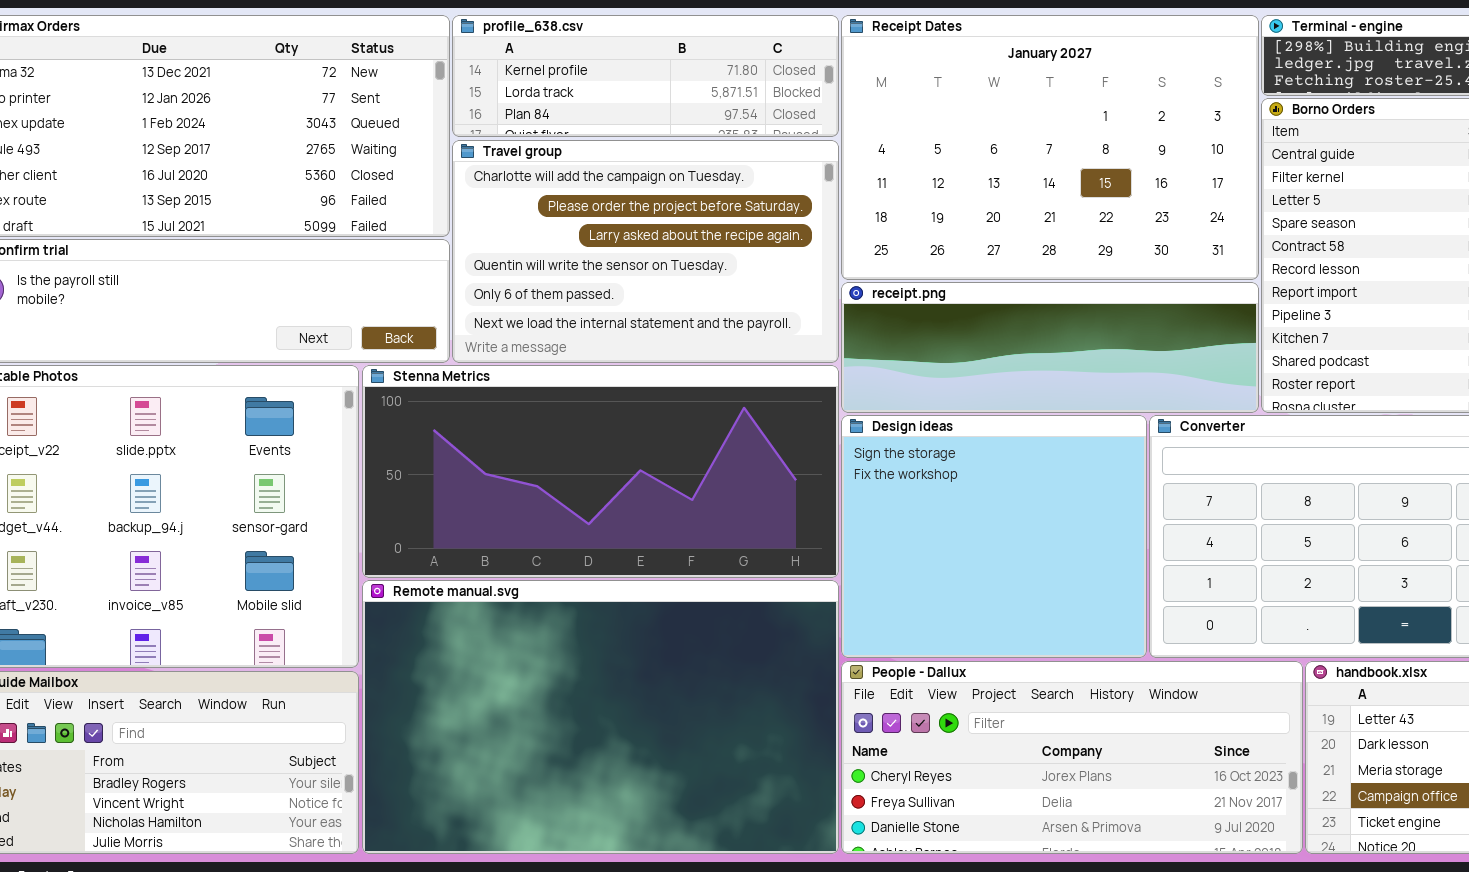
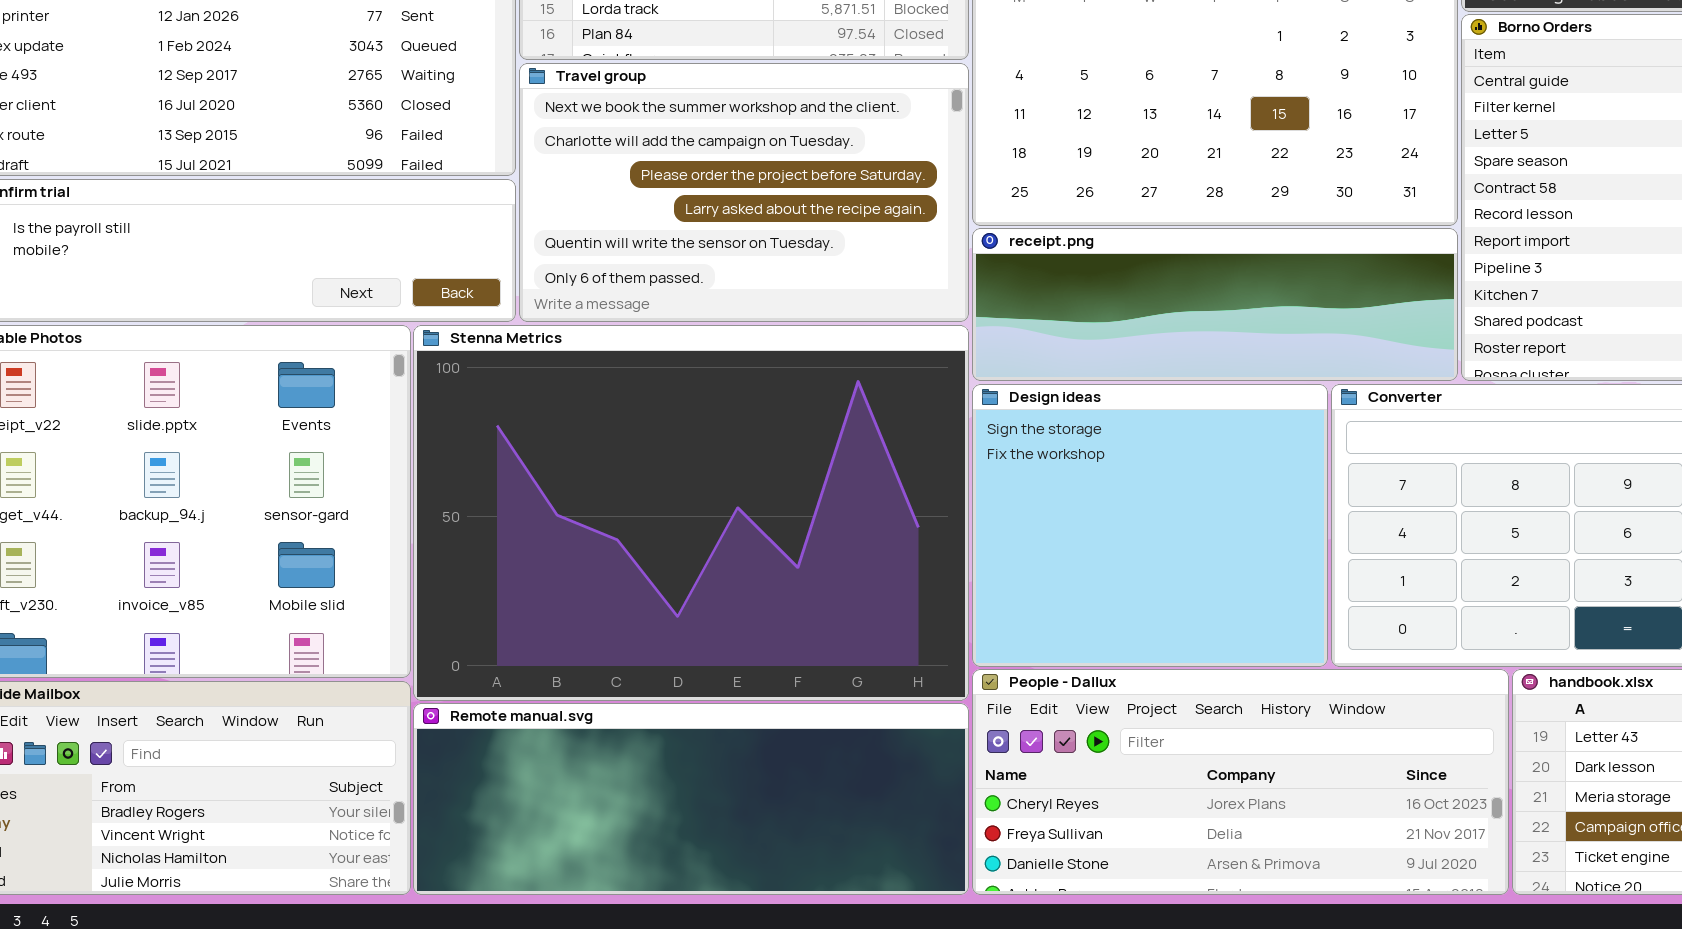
Travel group: [452,140,839,363] -> [519,63,969,322], scrolled up 1 row
Stenna Metrics: [362,365,839,578] -> [413,325,969,701], resized
Remote manual.svg: [362,580,839,854] -> [413,703,969,895], resized

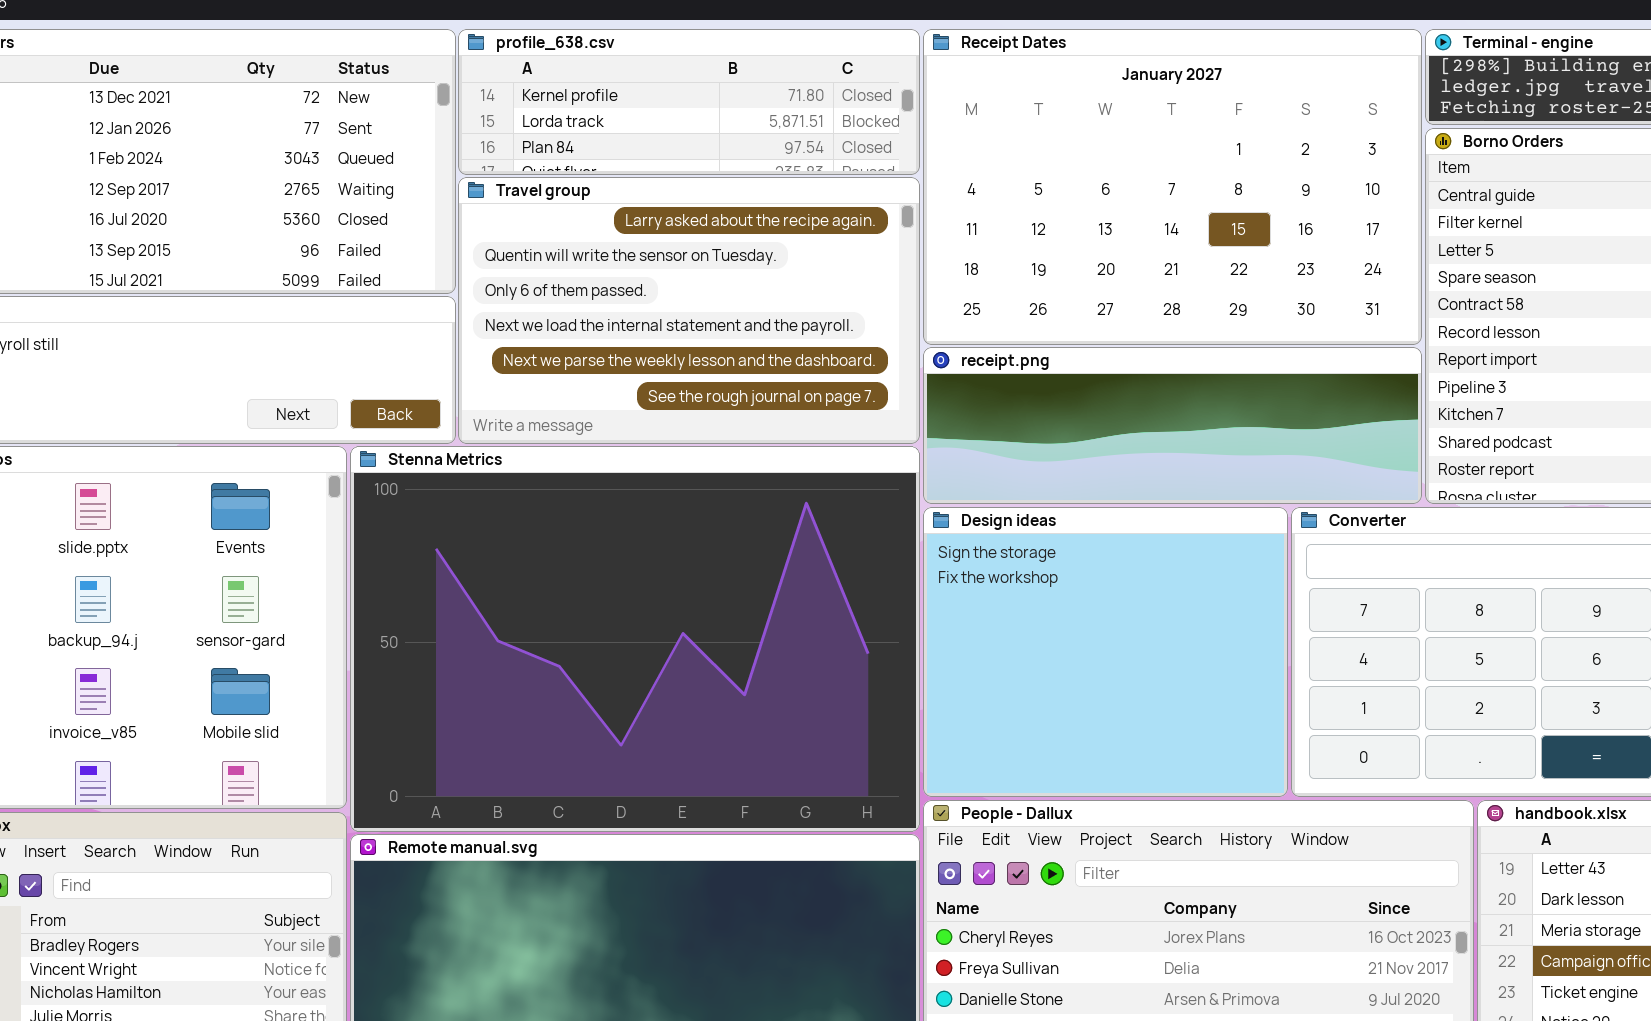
Travel group: [519,63,969,322] -> [458,177,920,444], scrolled down 3 rows

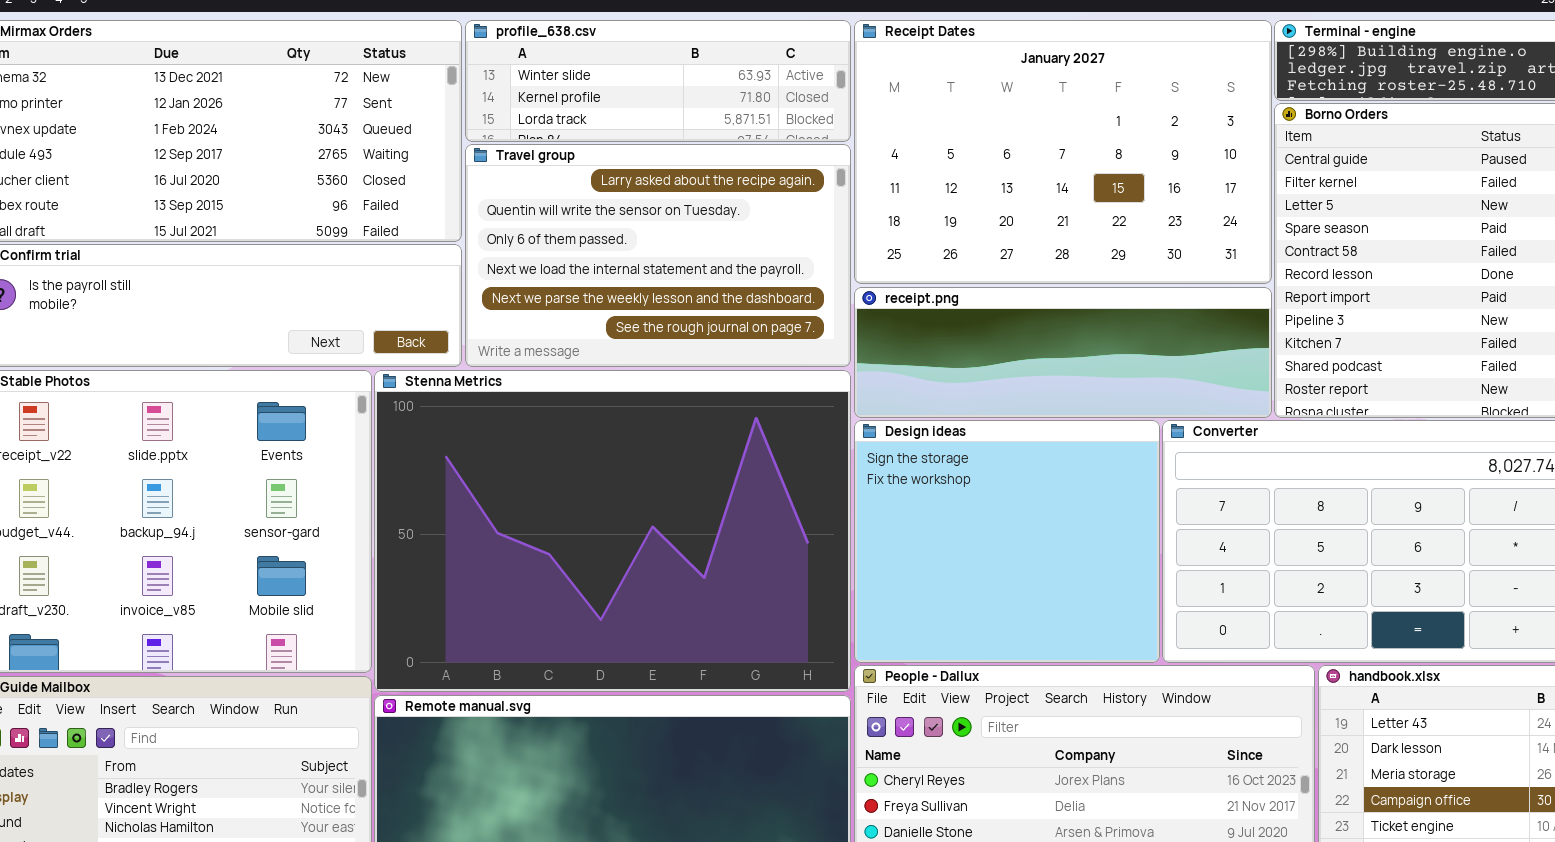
profile_638.csv: [458,29,920,175] -> [465,20,851,142], scrolled up 1 row

